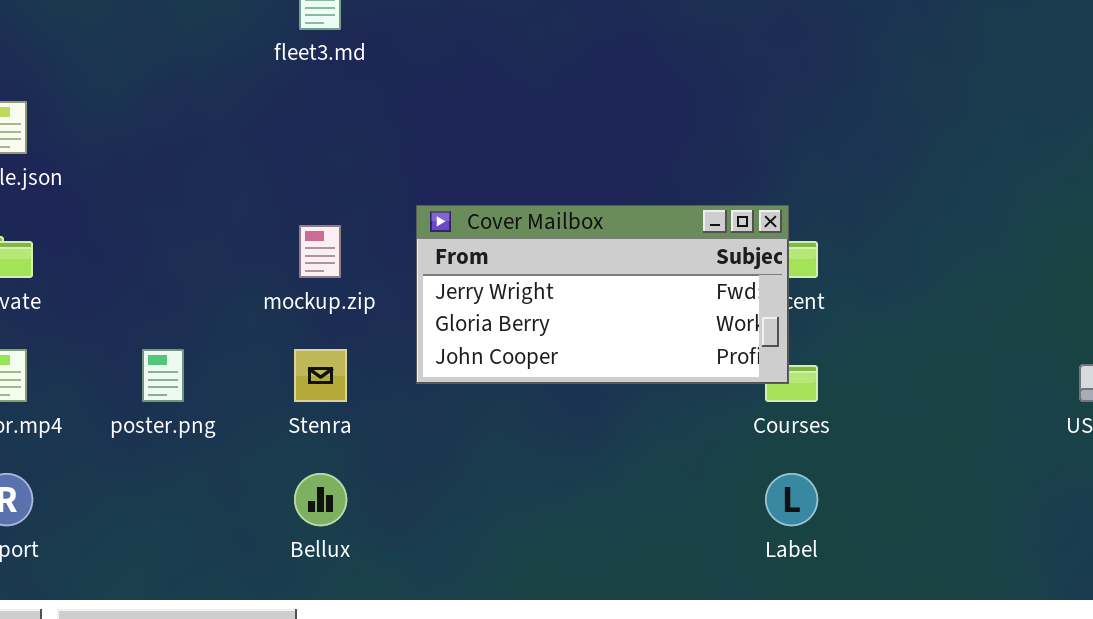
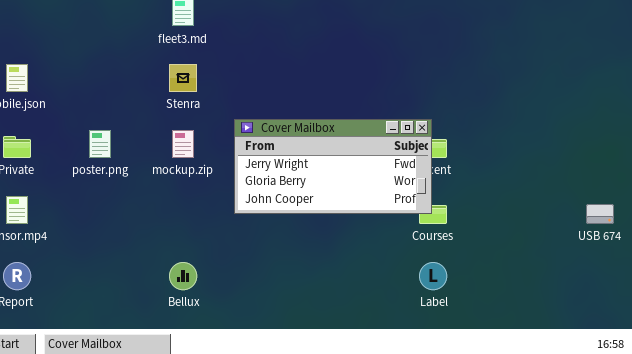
poster.png: [142,349,184,402] -> [89,130,111,158], moved
Stenra: [294,349,347,402] -> [169,64,197,92], moved

